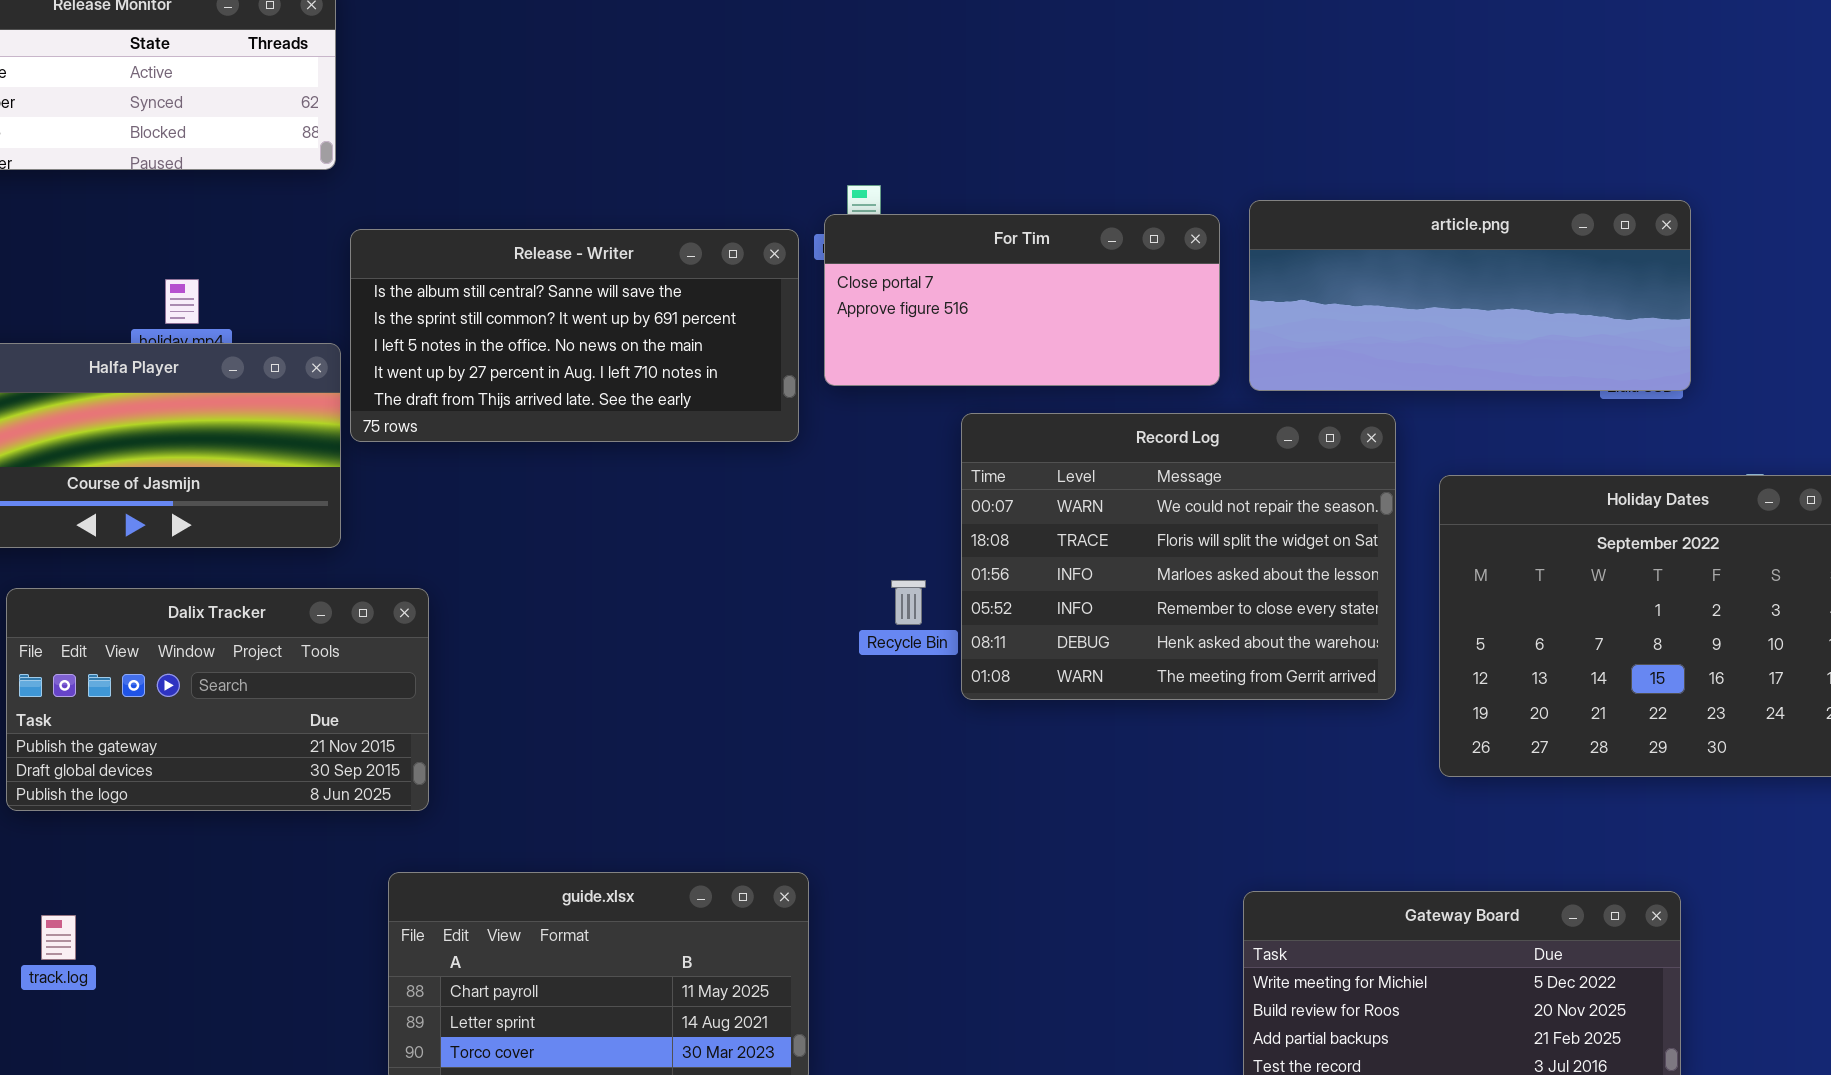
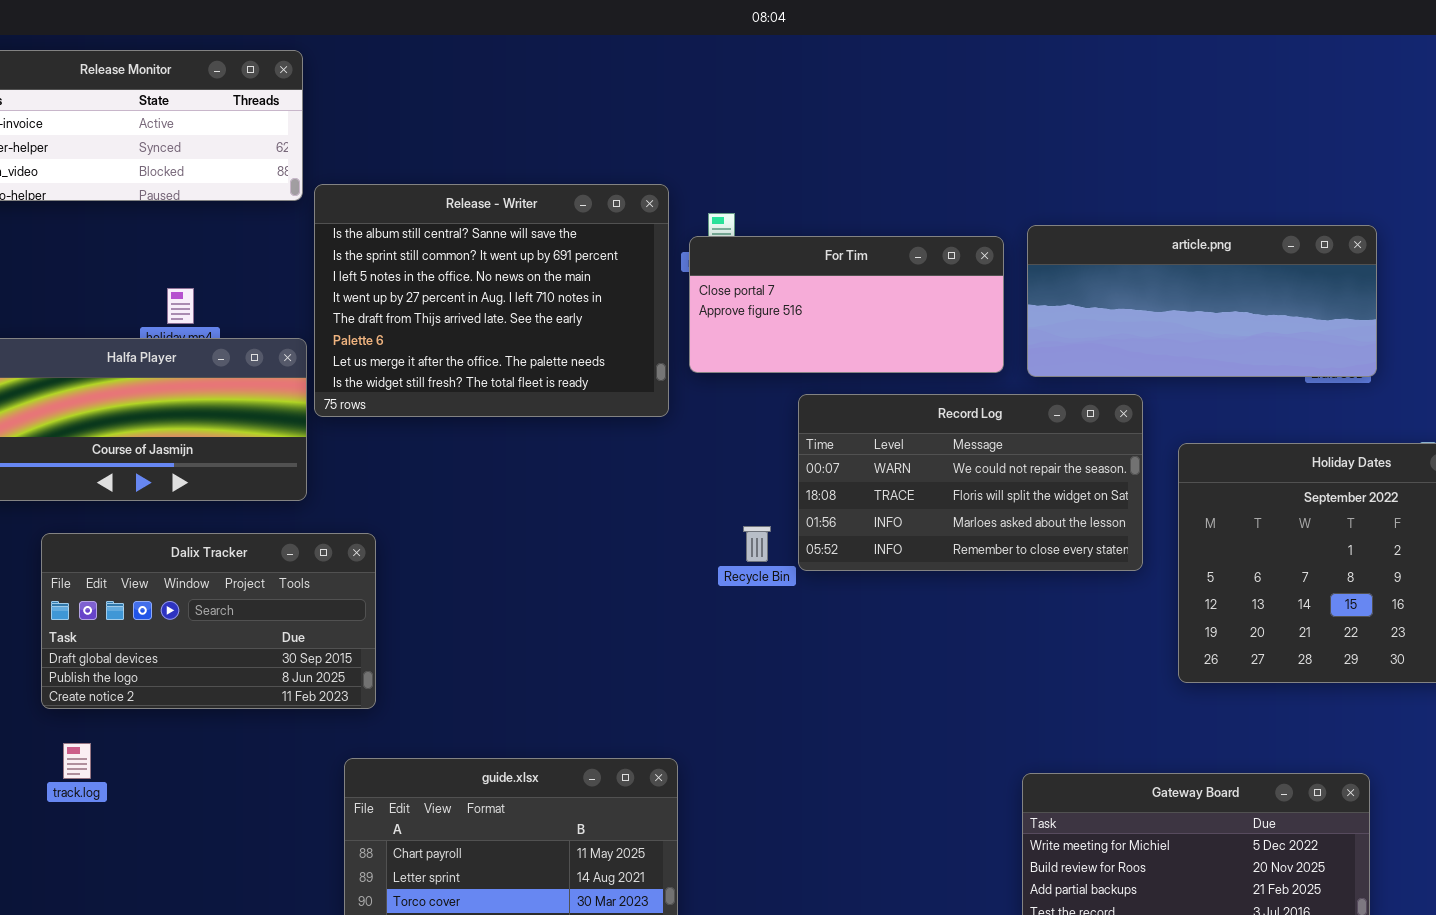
Release - Writer: [350,229,799,442] -> [314,184,669,417], resized
Record Log: [961,413,1396,700] -> [798,394,1143,571], resized
Dalix Tracker: [6,588,429,811] -> [41,533,376,709], scrolled down 1 row
track.log: [41,915,76,960] -> [63,743,91,779], moved

